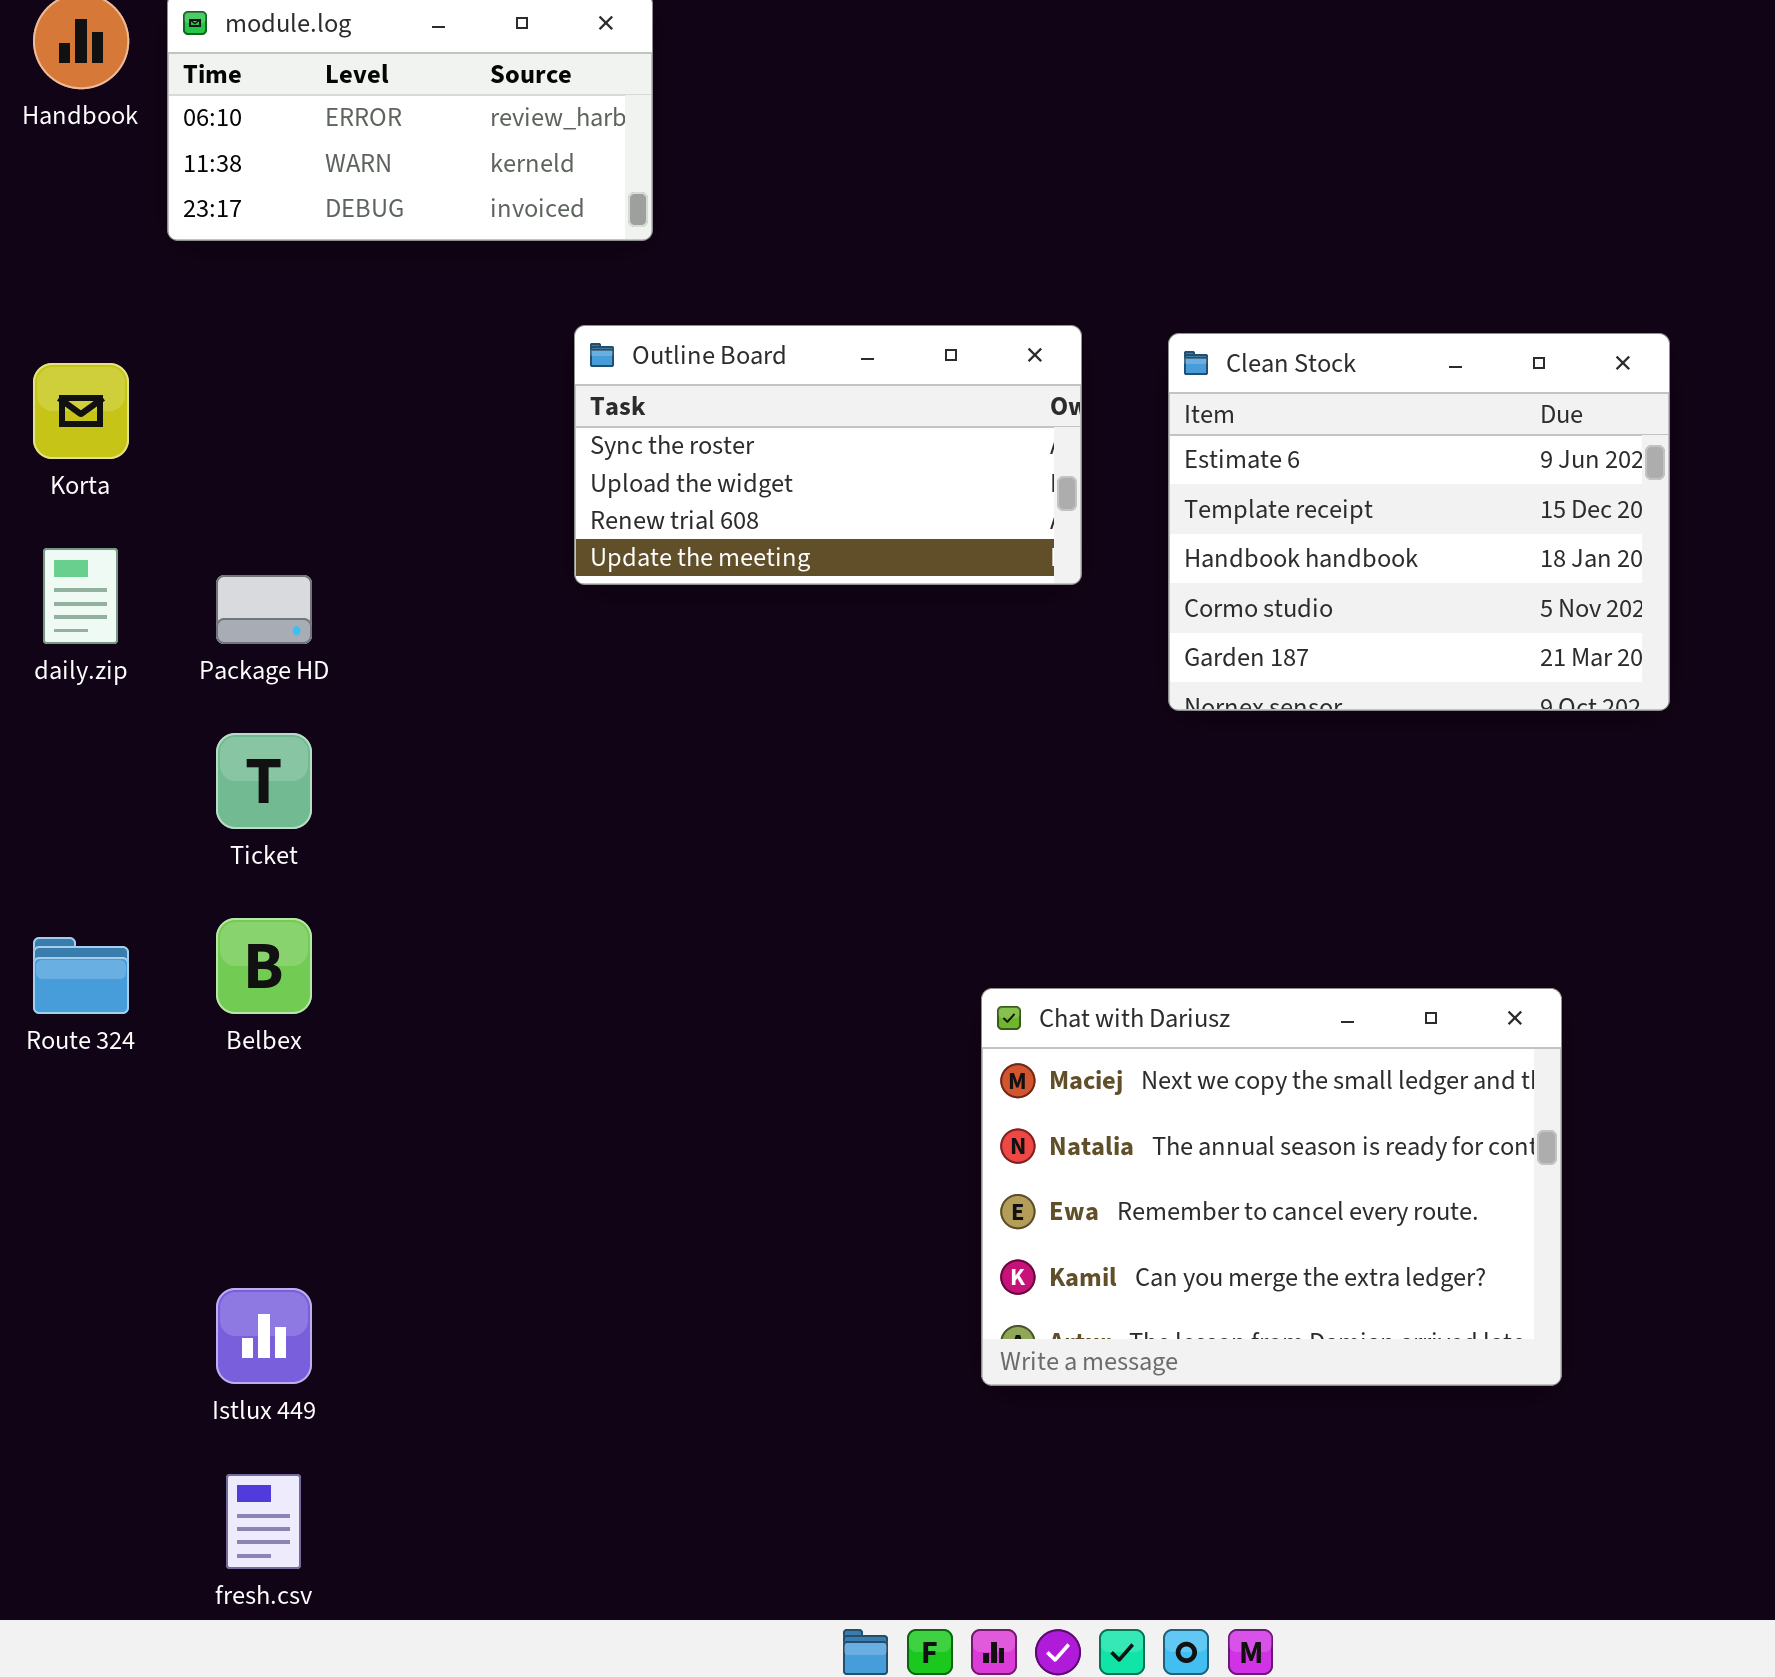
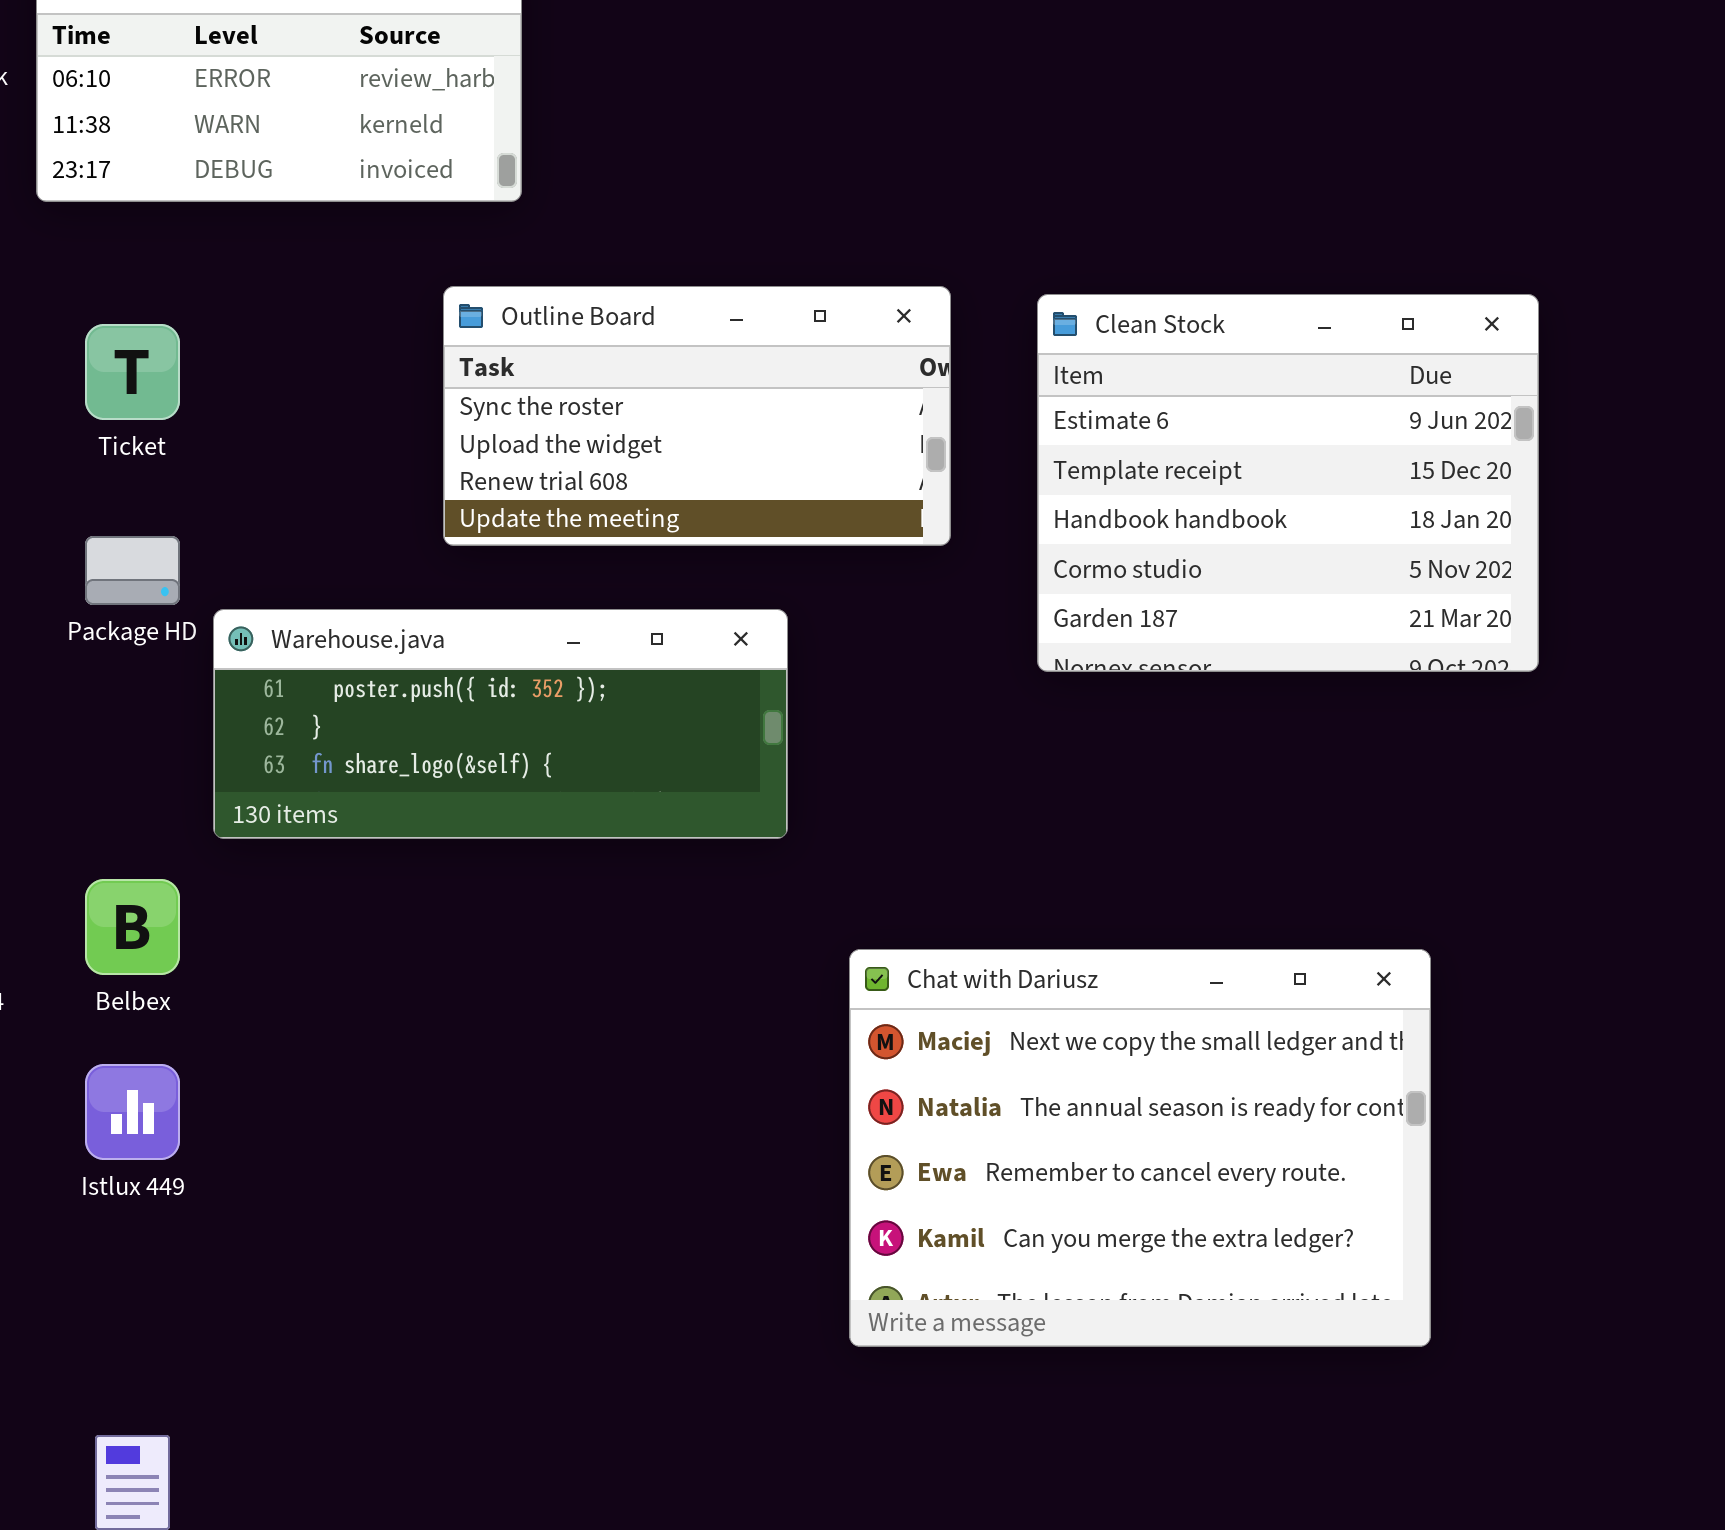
Warehouse.java: none -> [213,609,788,839], opened
Ticket: [216,733,312,829] -> [85,324,180,420], moved
Istlux 449: [216,1288,312,1384] -> [85,1064,180,1160], moved

